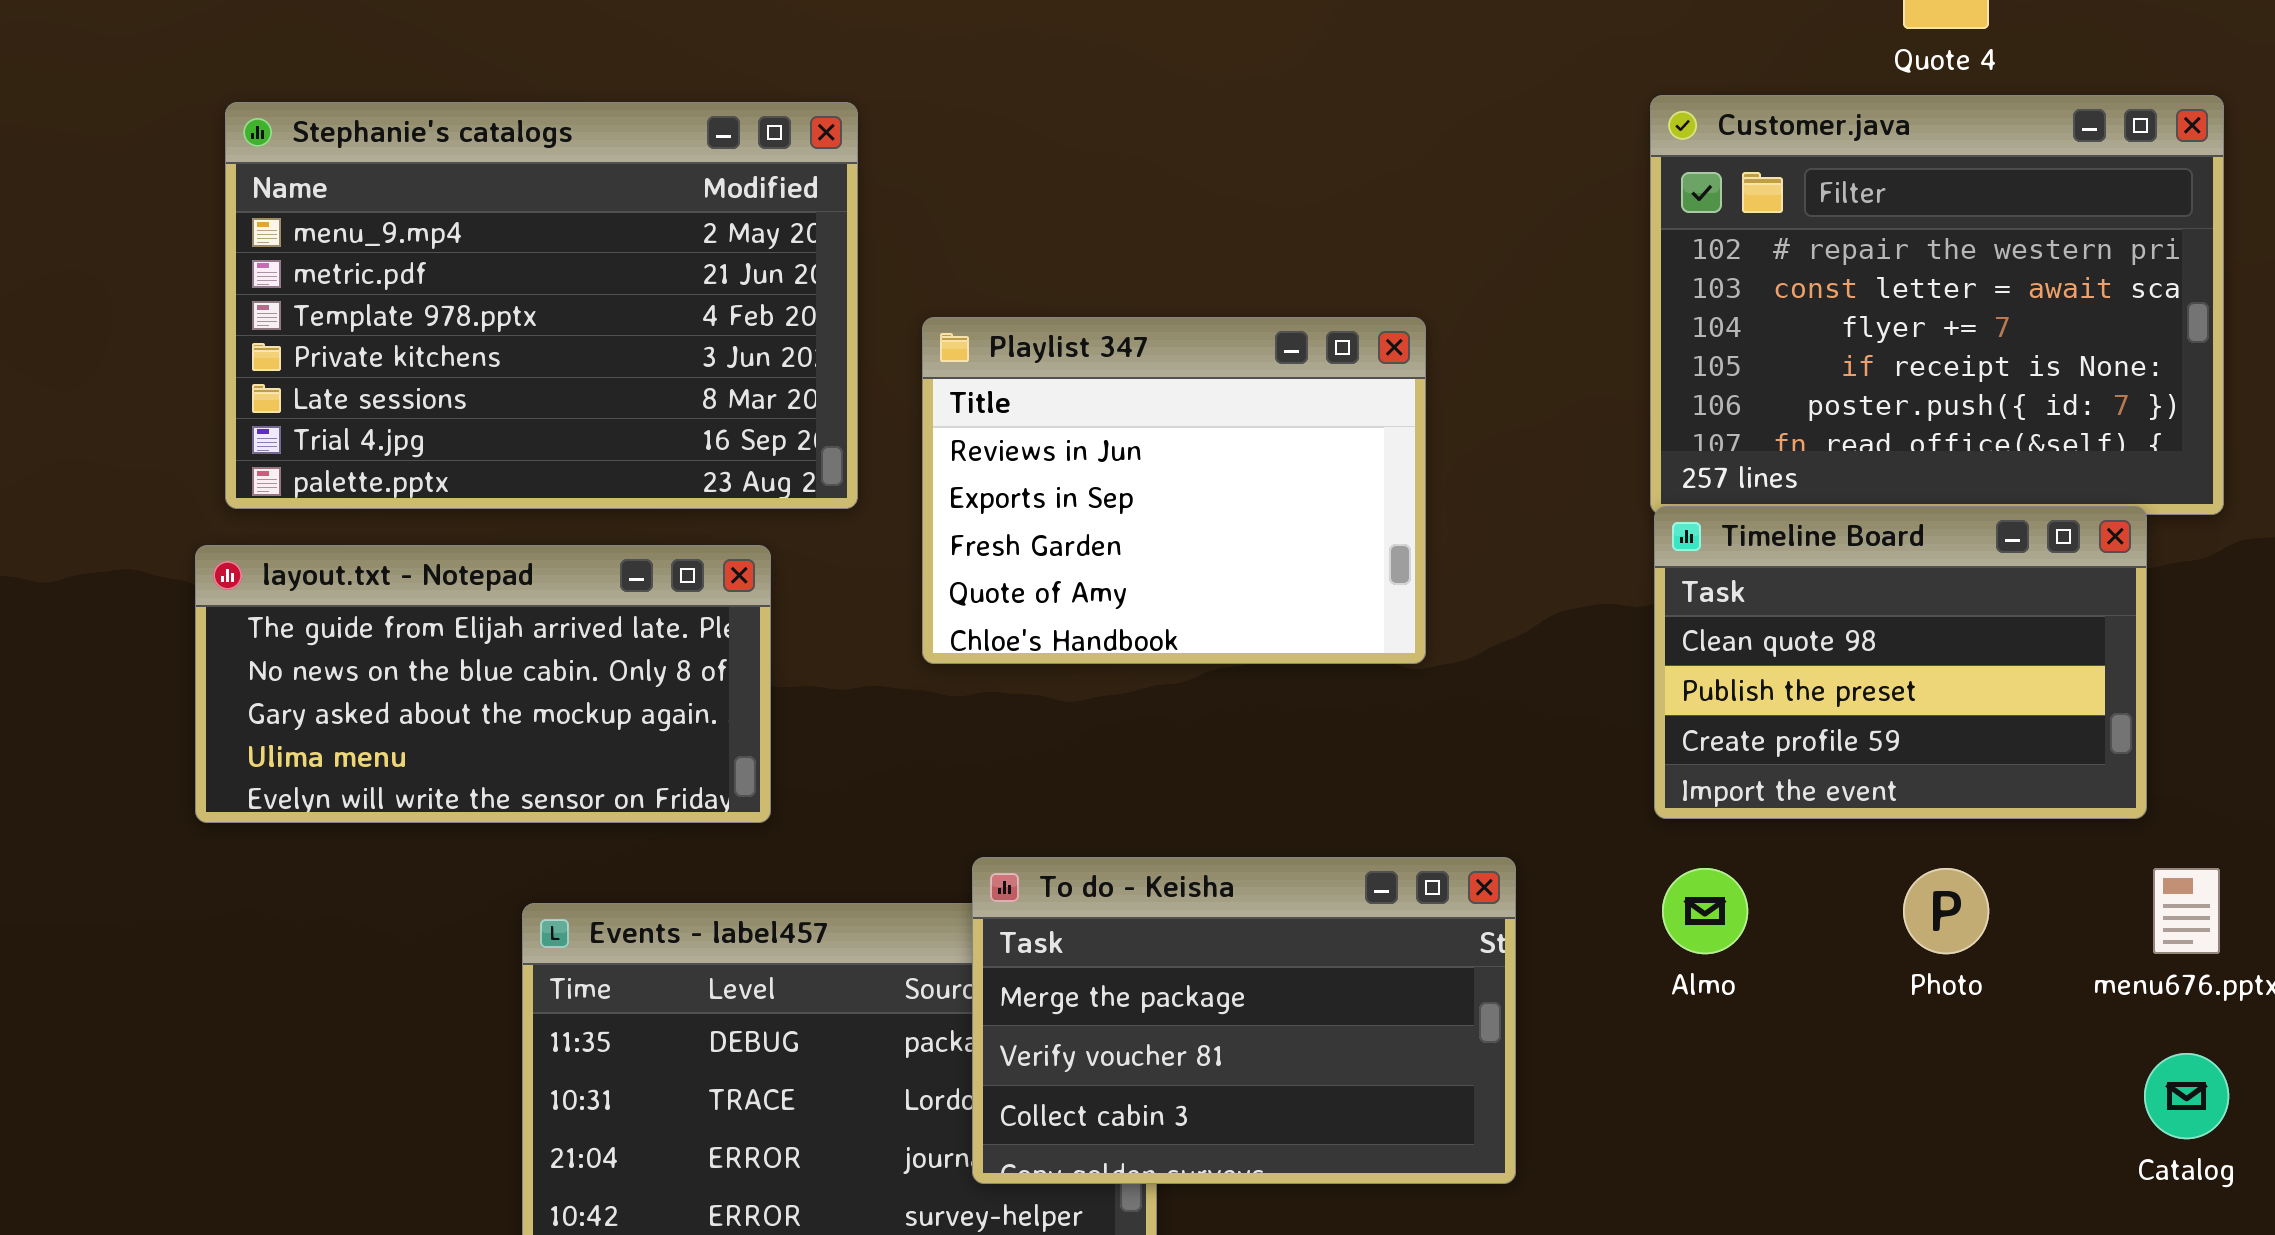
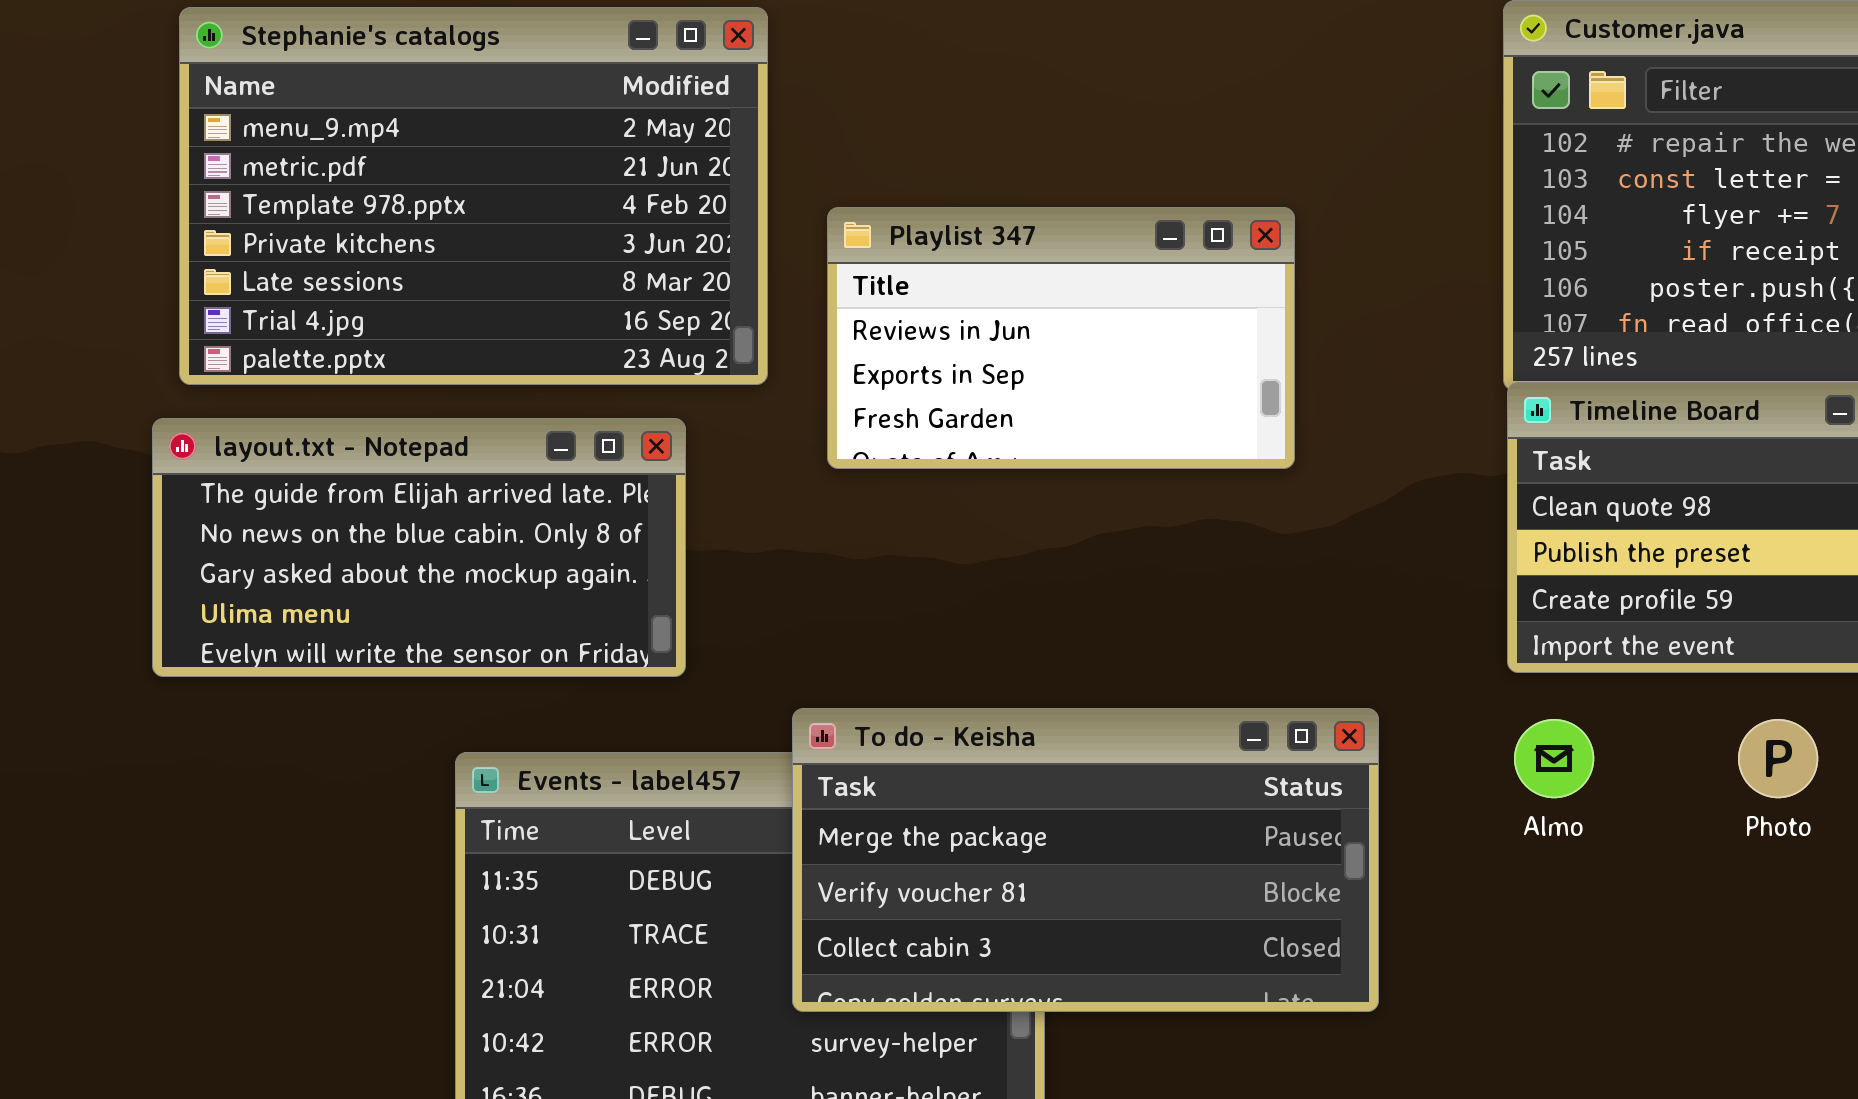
Playlist 347: [922,317,1426,664] -> [827,207,1295,469], resized
To do - Keisha: [972,857,1516,1184] -> [792,708,1379,1012], resized

